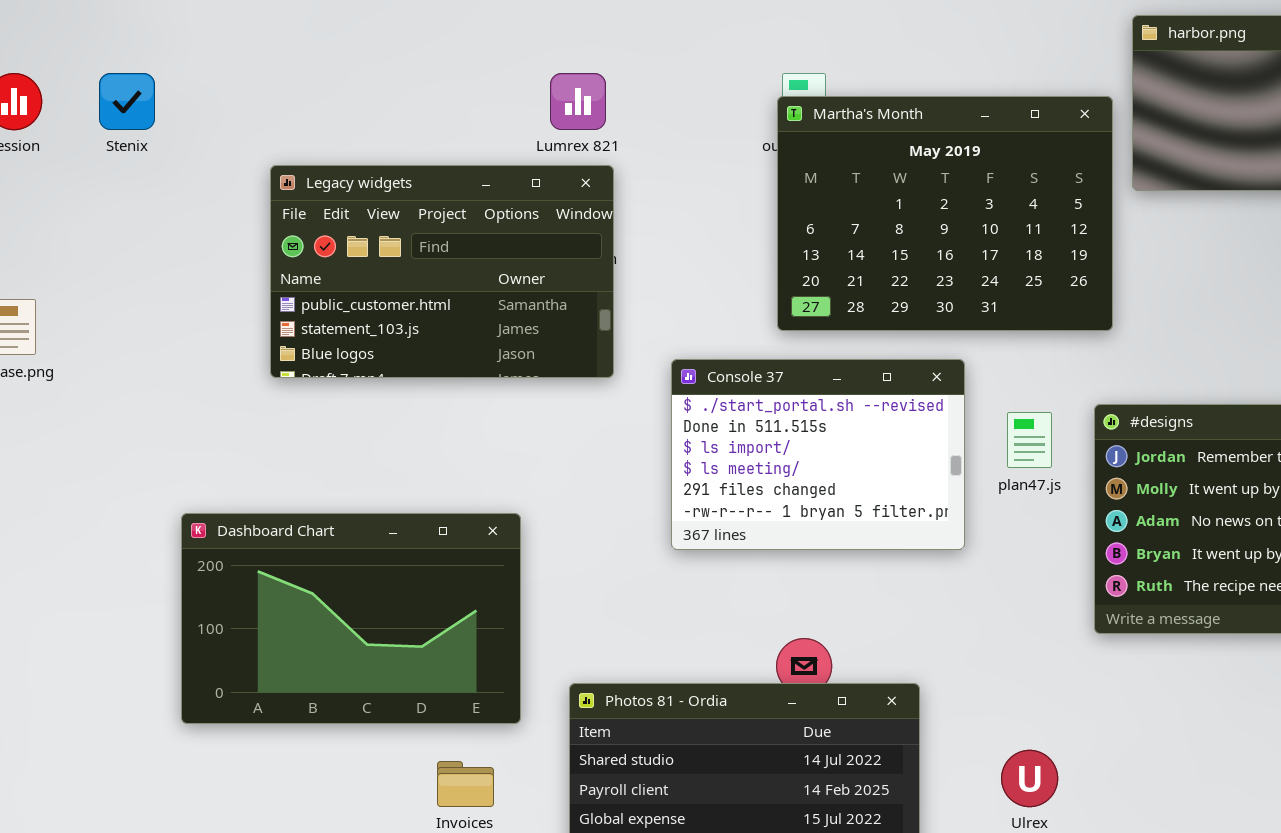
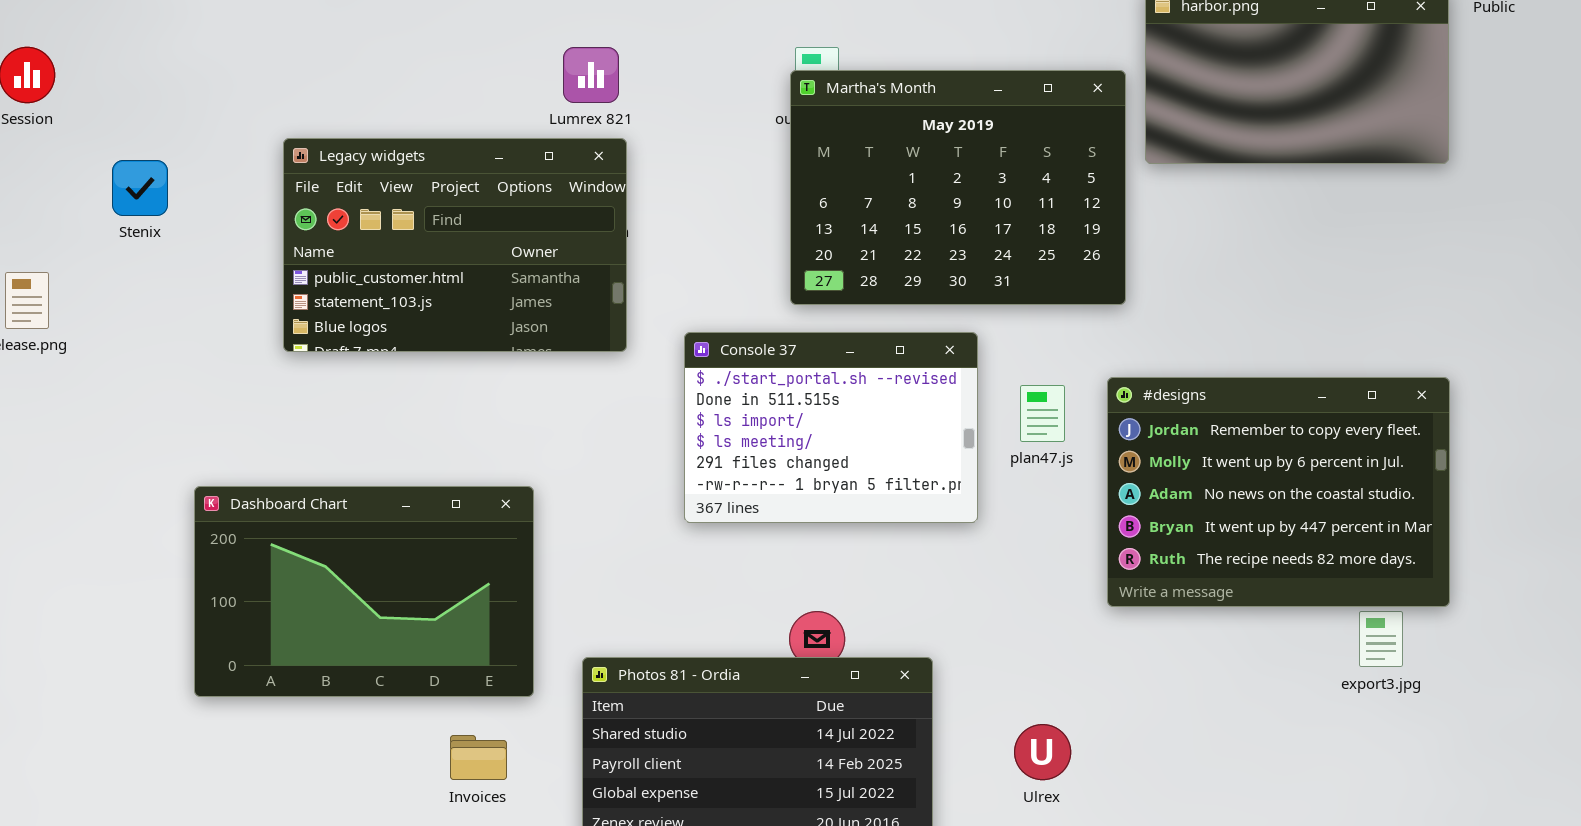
Stenix: [99,73,155,130] -> [112,160,168,216], moved

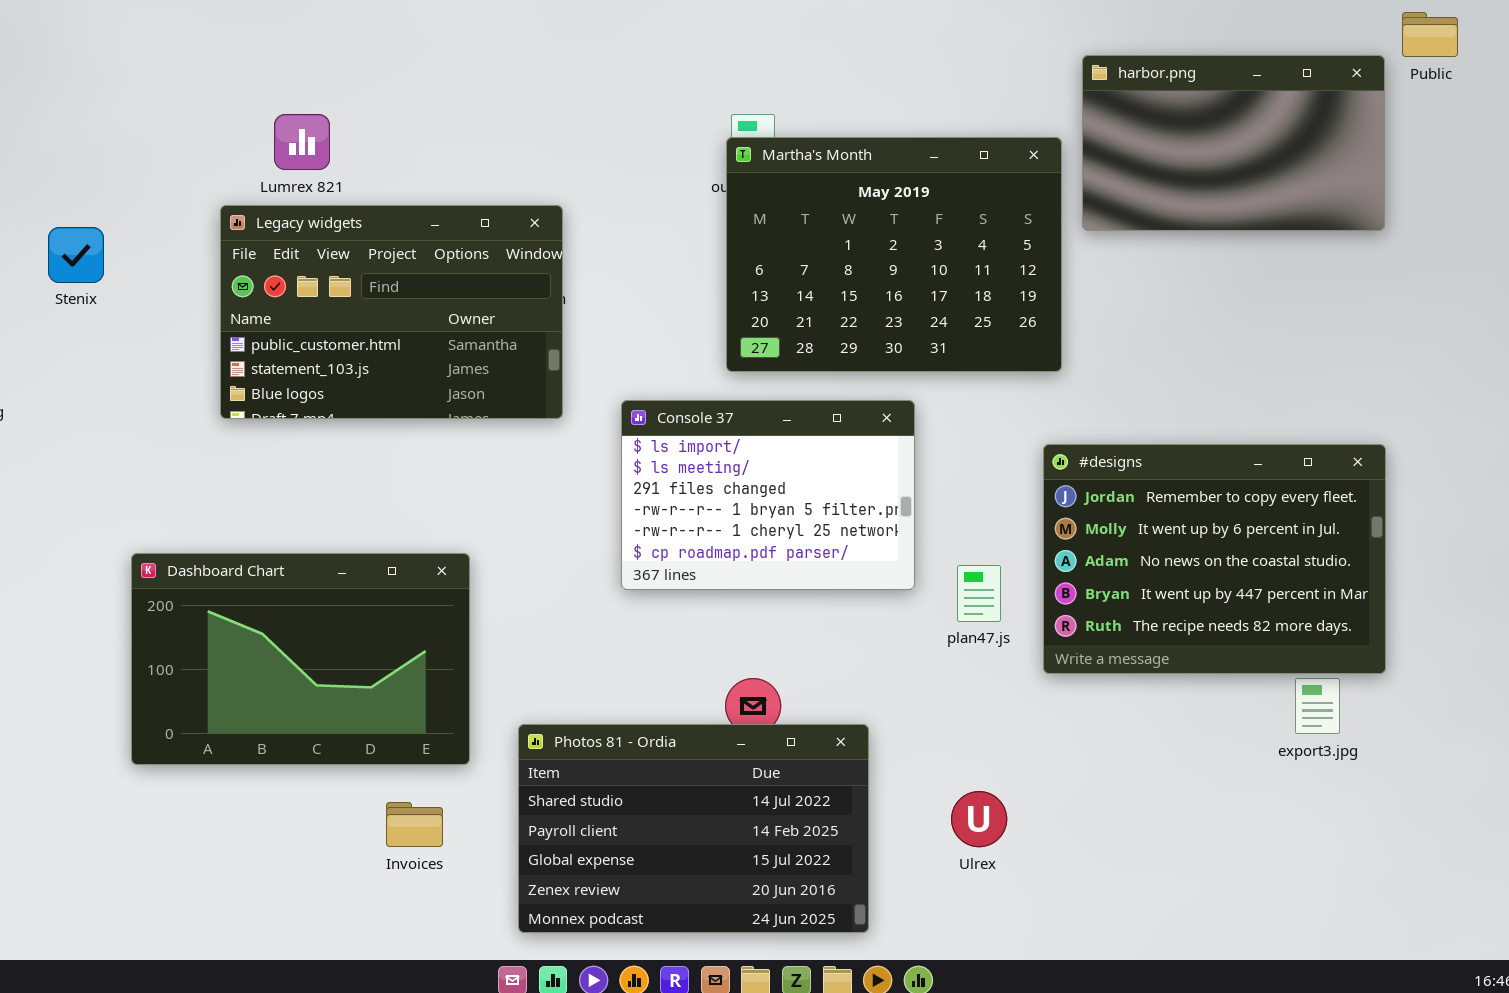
Lumrex 821: [563,47,619,103] -> [274,114,330,170], moved
Console 37: [684,332,978,523] -> [621,400,915,590], scrolled down 2 rows
plan47.js: [1020,385,1065,442] -> [957,565,1001,622], moved

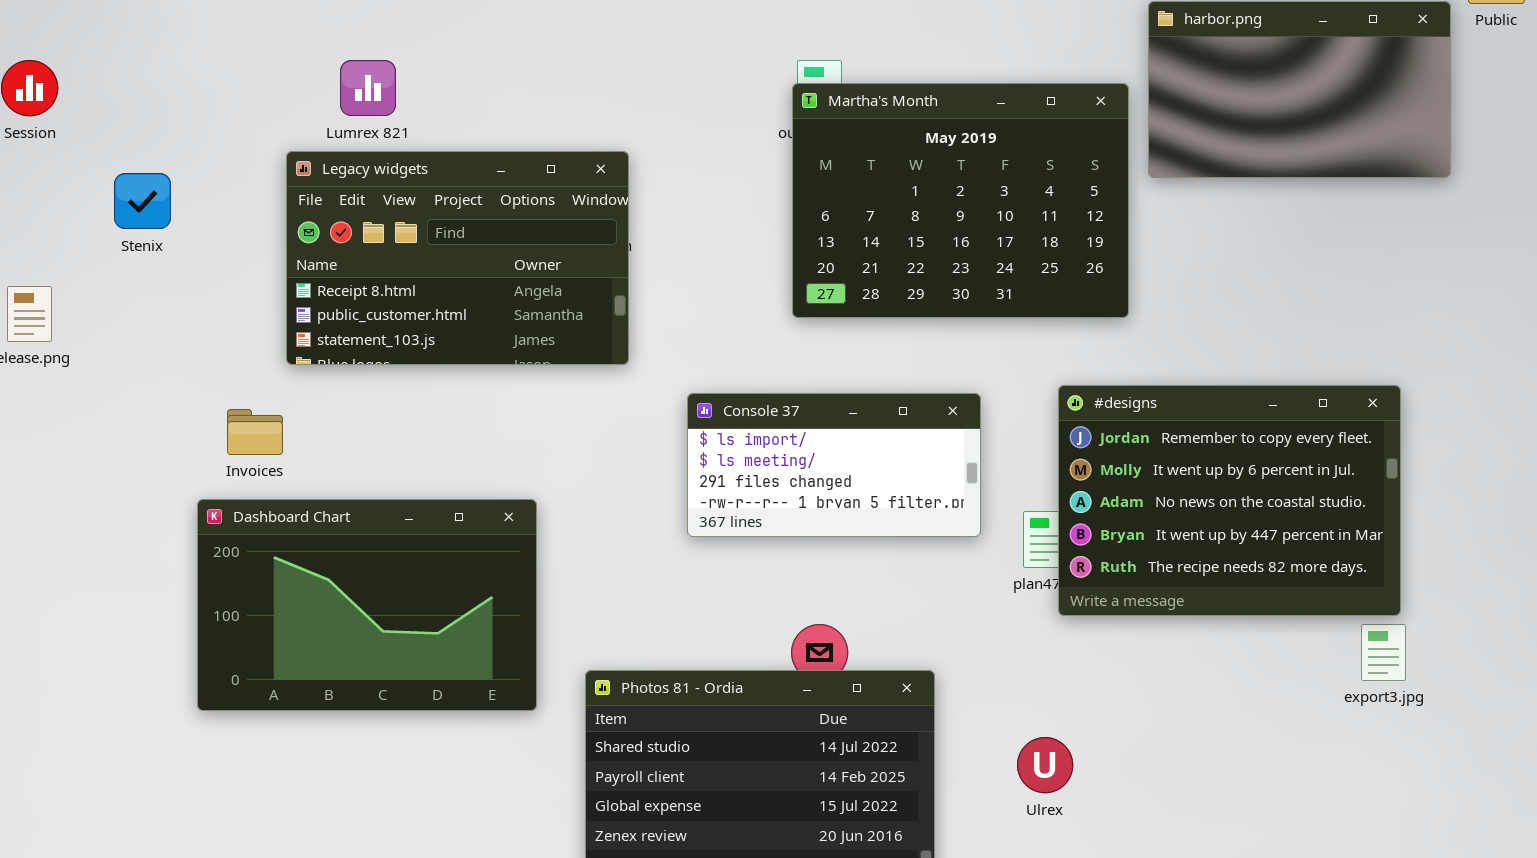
Legacy widgets: [220,205,563,419] -> [286,151,629,365], scrolled up 1 row
Console 37: [621,400,915,590] -> [687,393,981,537], resized
#designs: [1043,444,1386,674] -> [1058,385,1401,616], moved
Invoices: [386,802,443,847] -> [227,409,283,455], moved

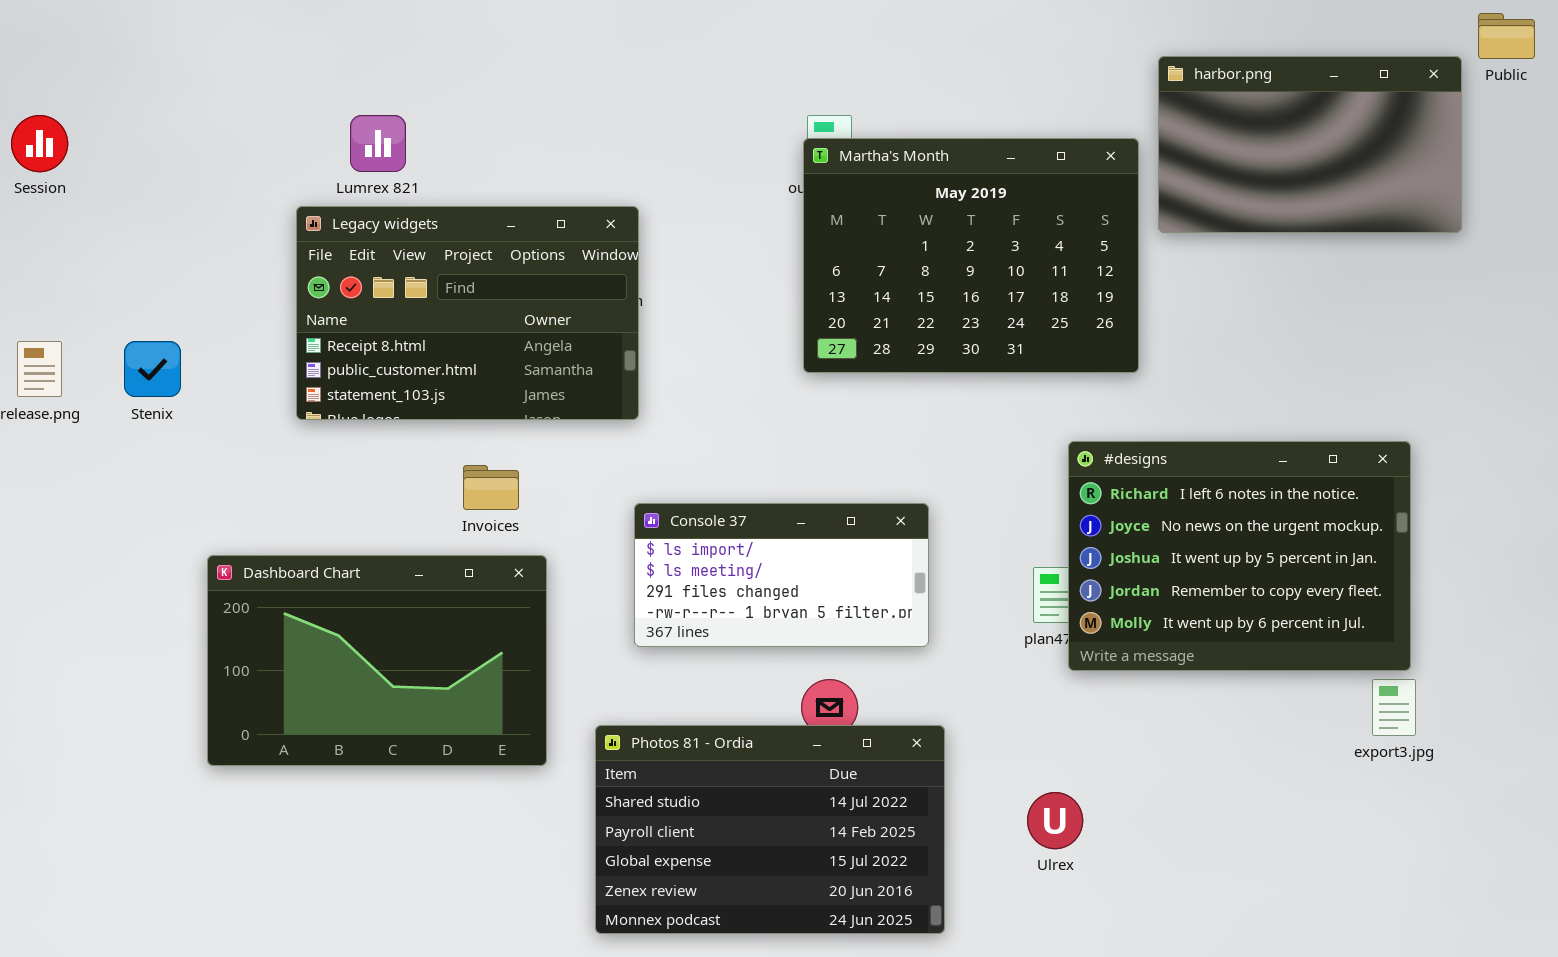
Stenix: [114,173,171,229] -> [124,341,181,397], moved
#designs: [1058,385,1401,616] -> [1068,441,1411,671], scrolled up 3 rows
Console 37: [687,393,981,537] -> [634,503,929,647], moved
Invoices: [227,409,283,455] -> [463,465,519,510], moved

